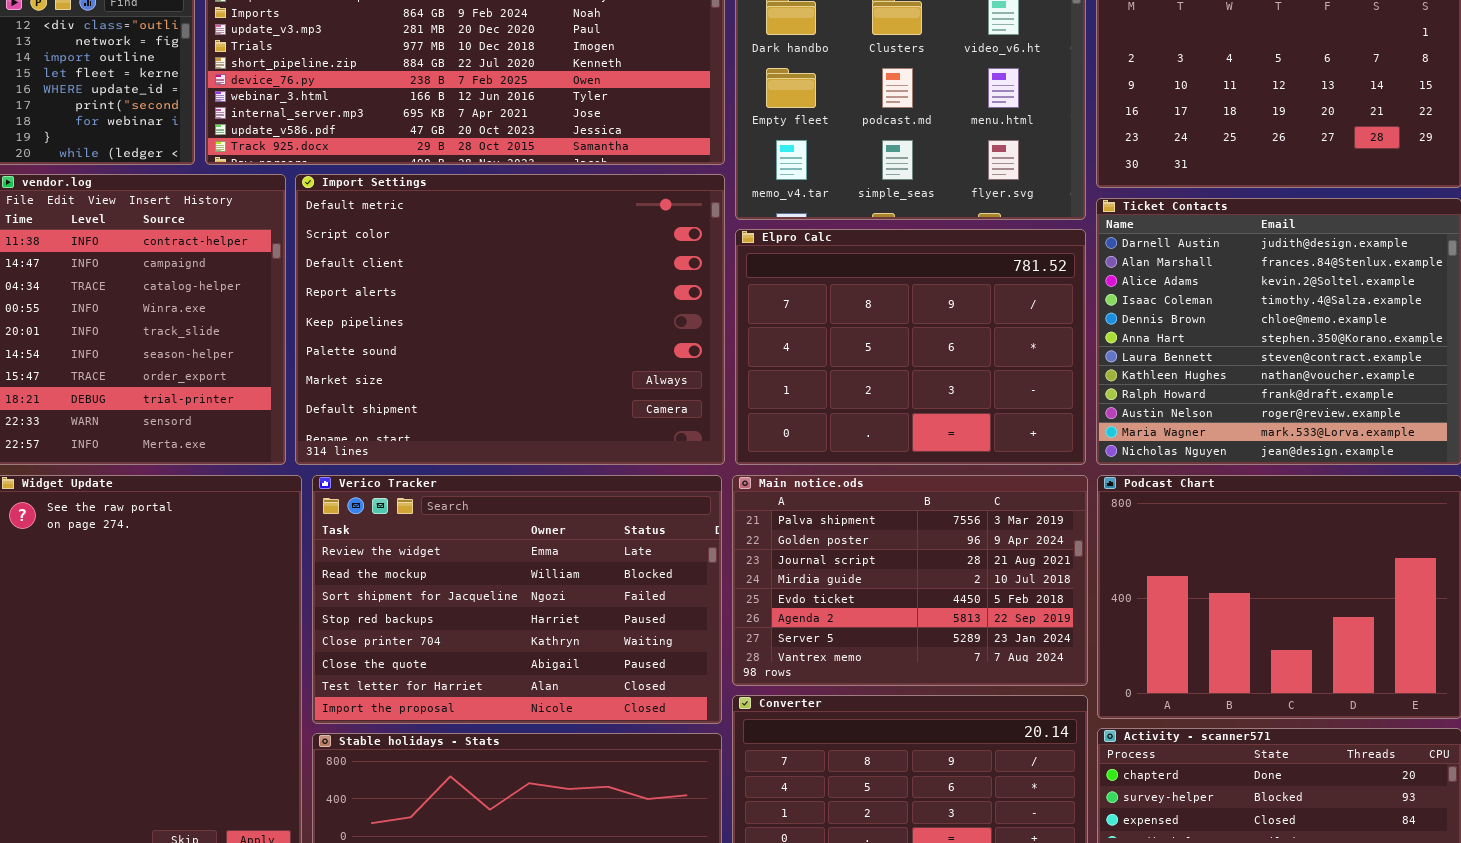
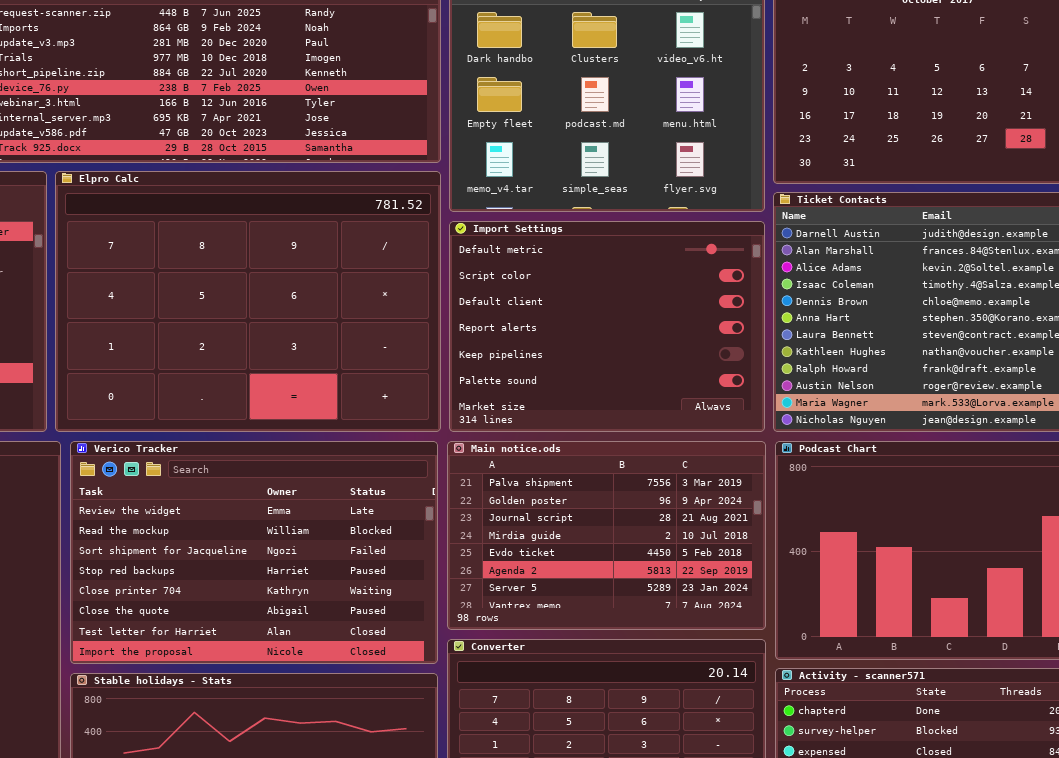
Import Settings: [295,174,725,465] -> [449,221,765,432], moved, resized
Elpro Calc: [735,229,1086,465] -> [55,171,441,432], moved, resized

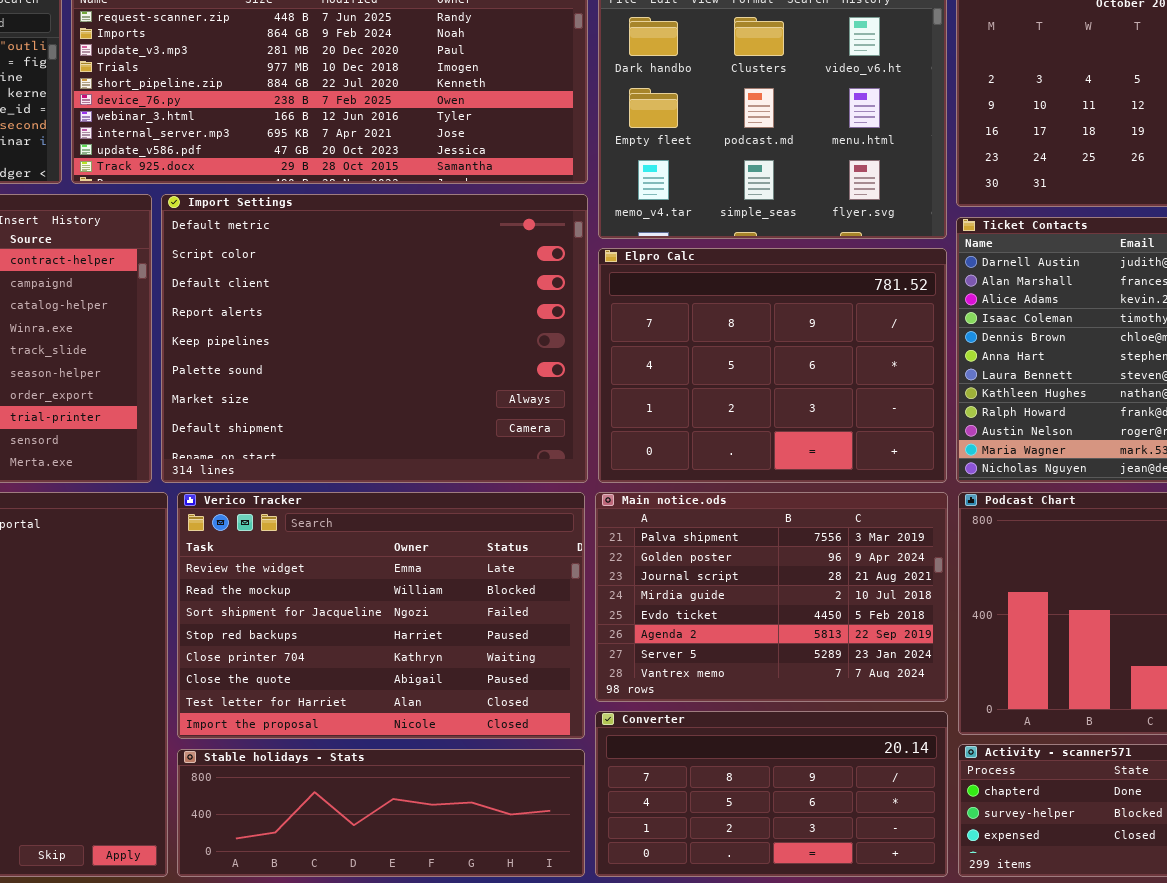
Elpro Calc: [55,171,441,432] -> [598,248,947,483], moved, resized
Import Settings: [449,221,765,432] -> [161,194,588,483], moved, resized

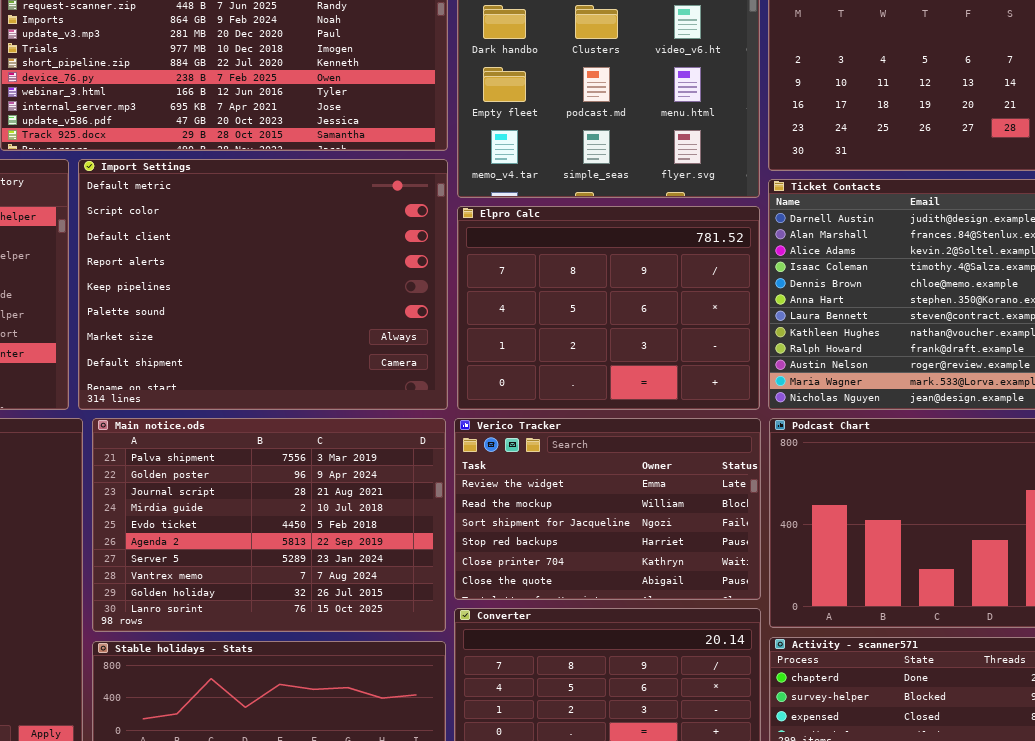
Verico Tracker: [177,492,585,739] -> [454,418,761,600], moved, resized
Main notice.ods: [595,492,948,702] -> [92,418,446,632], moved, resized

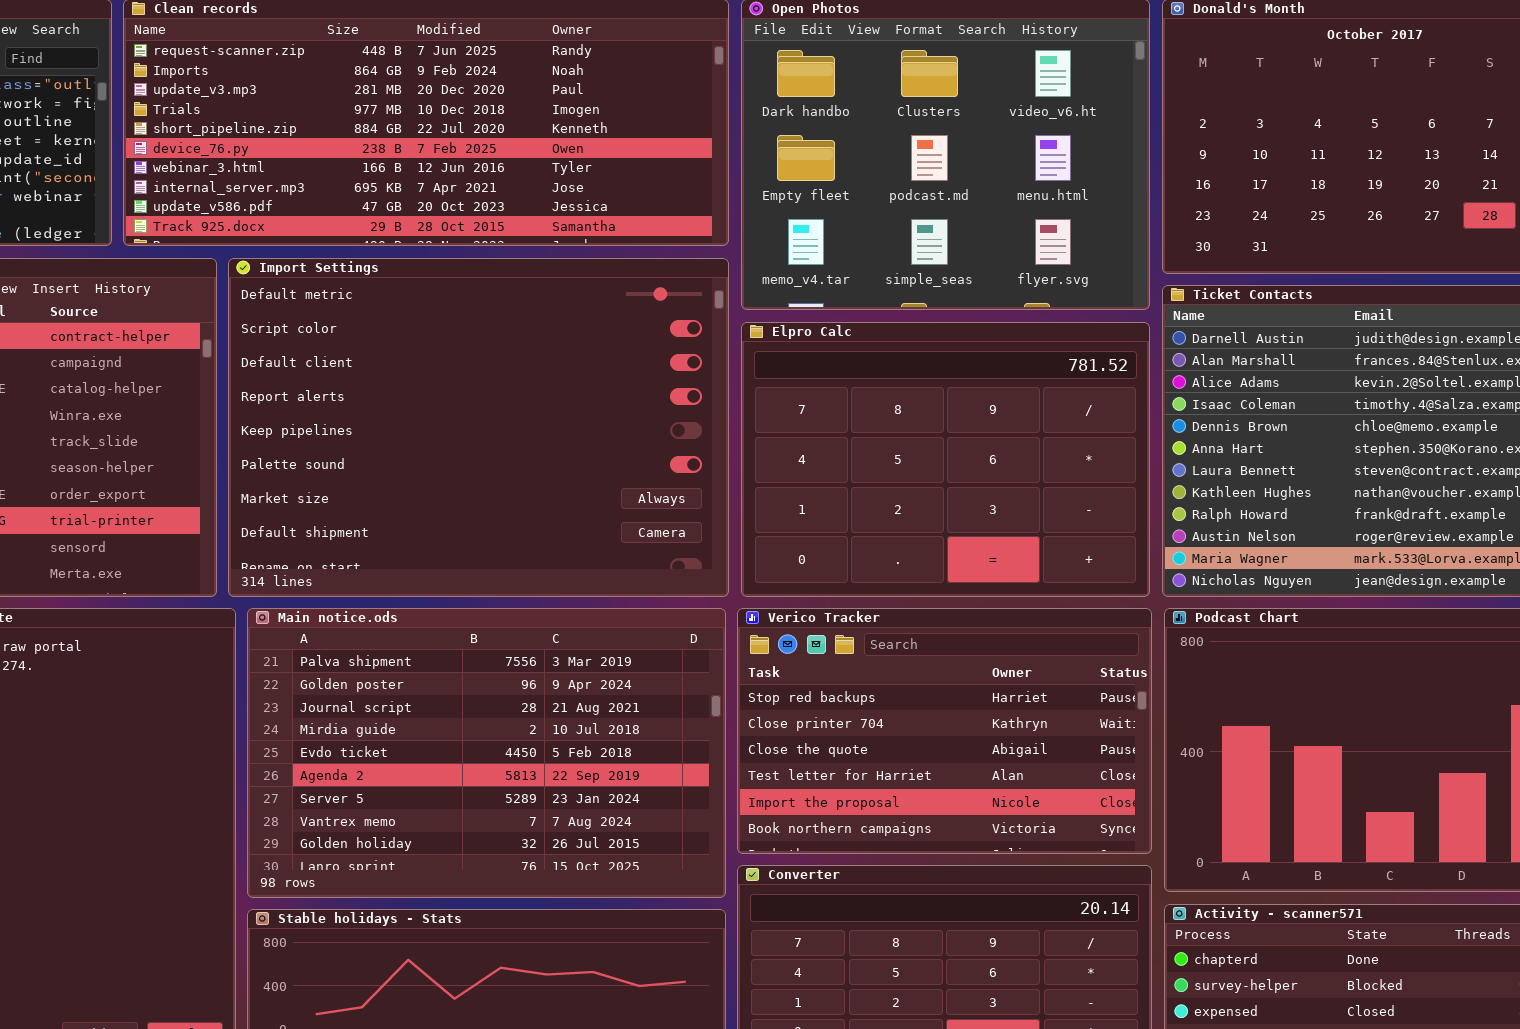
Verico Tracker: [454,418,761,600] -> [737,608,1152,854], scrolled down 3 rows

